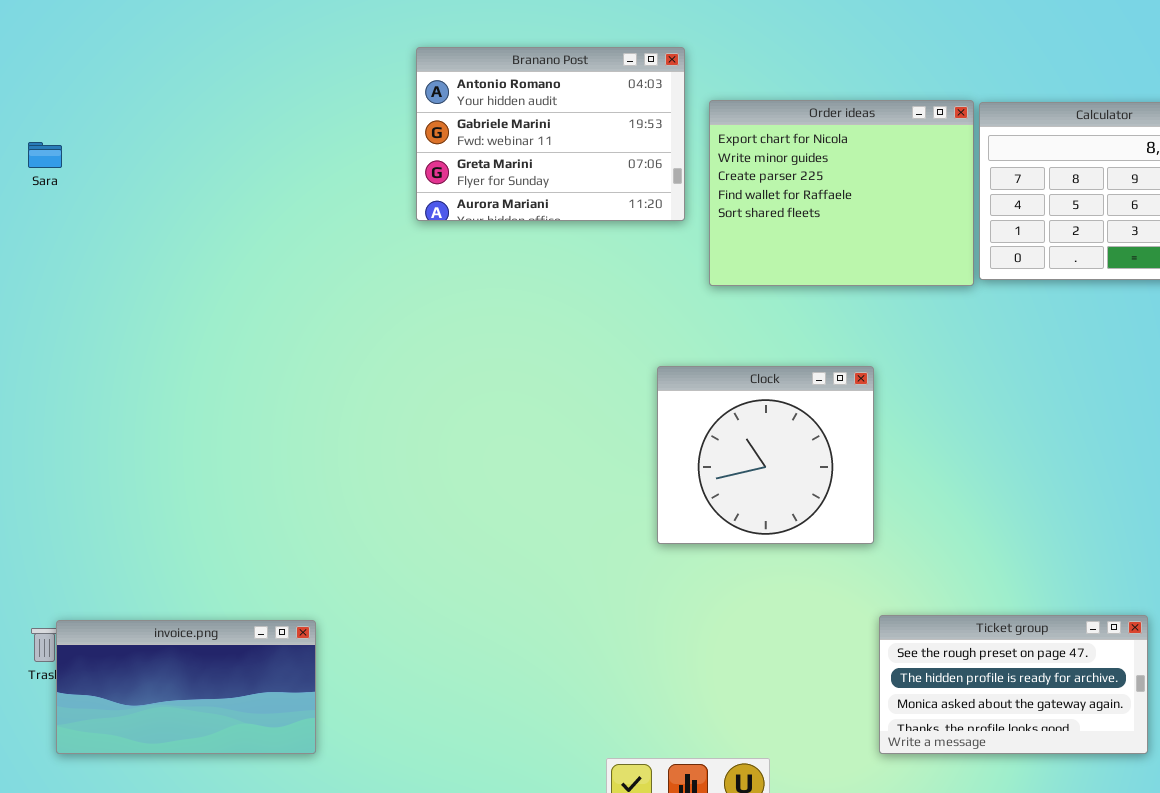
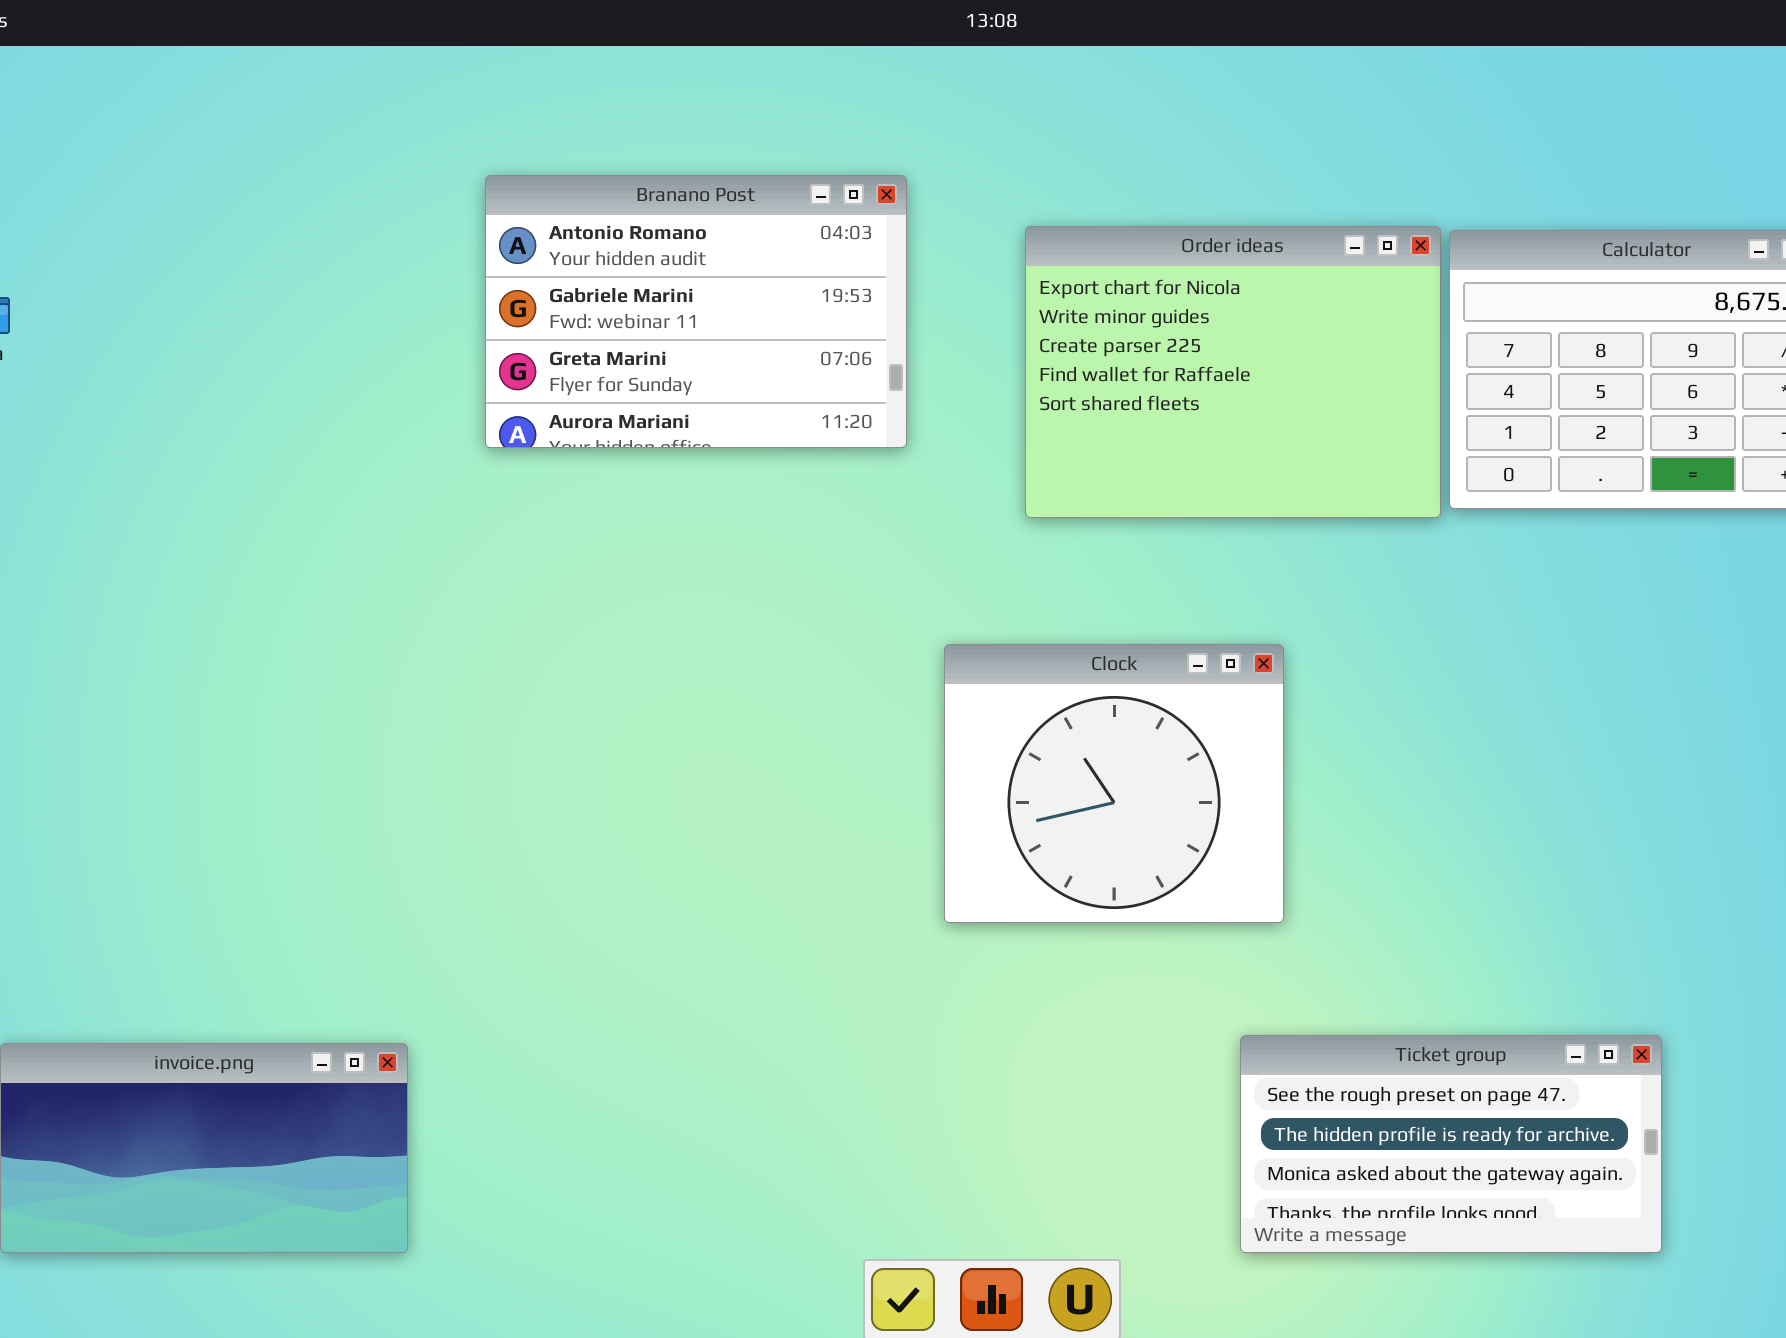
Branano Post: [416,47,685,221] -> [485,175,907,448], moved
Ticket group: [879,615,1148,754] -> [1240,1035,1662,1253], moved

